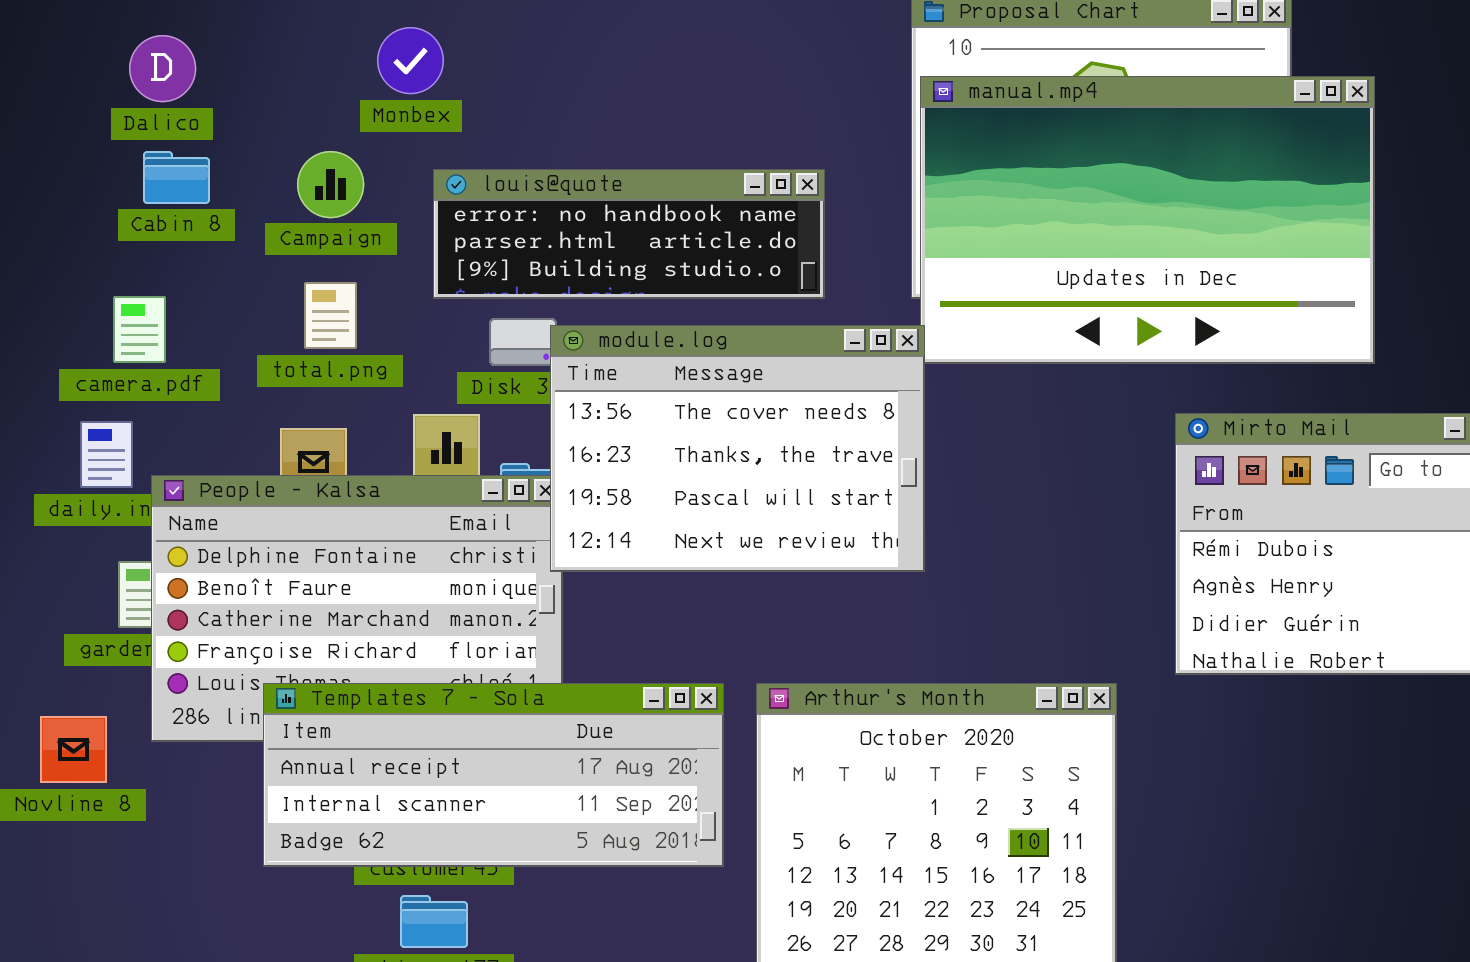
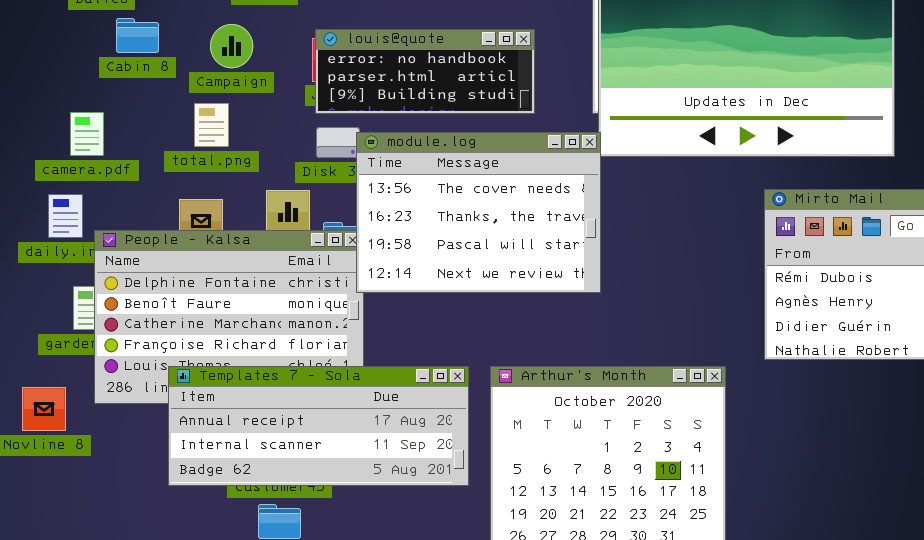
Cabin 8: [143,151,210,204] -> [116,18,159,53], moved
Campaign: [297,151,364,218] -> [210,24,253,68], moved
louis@quote: [433,169,825,299] -> [315,29,535,114], resized

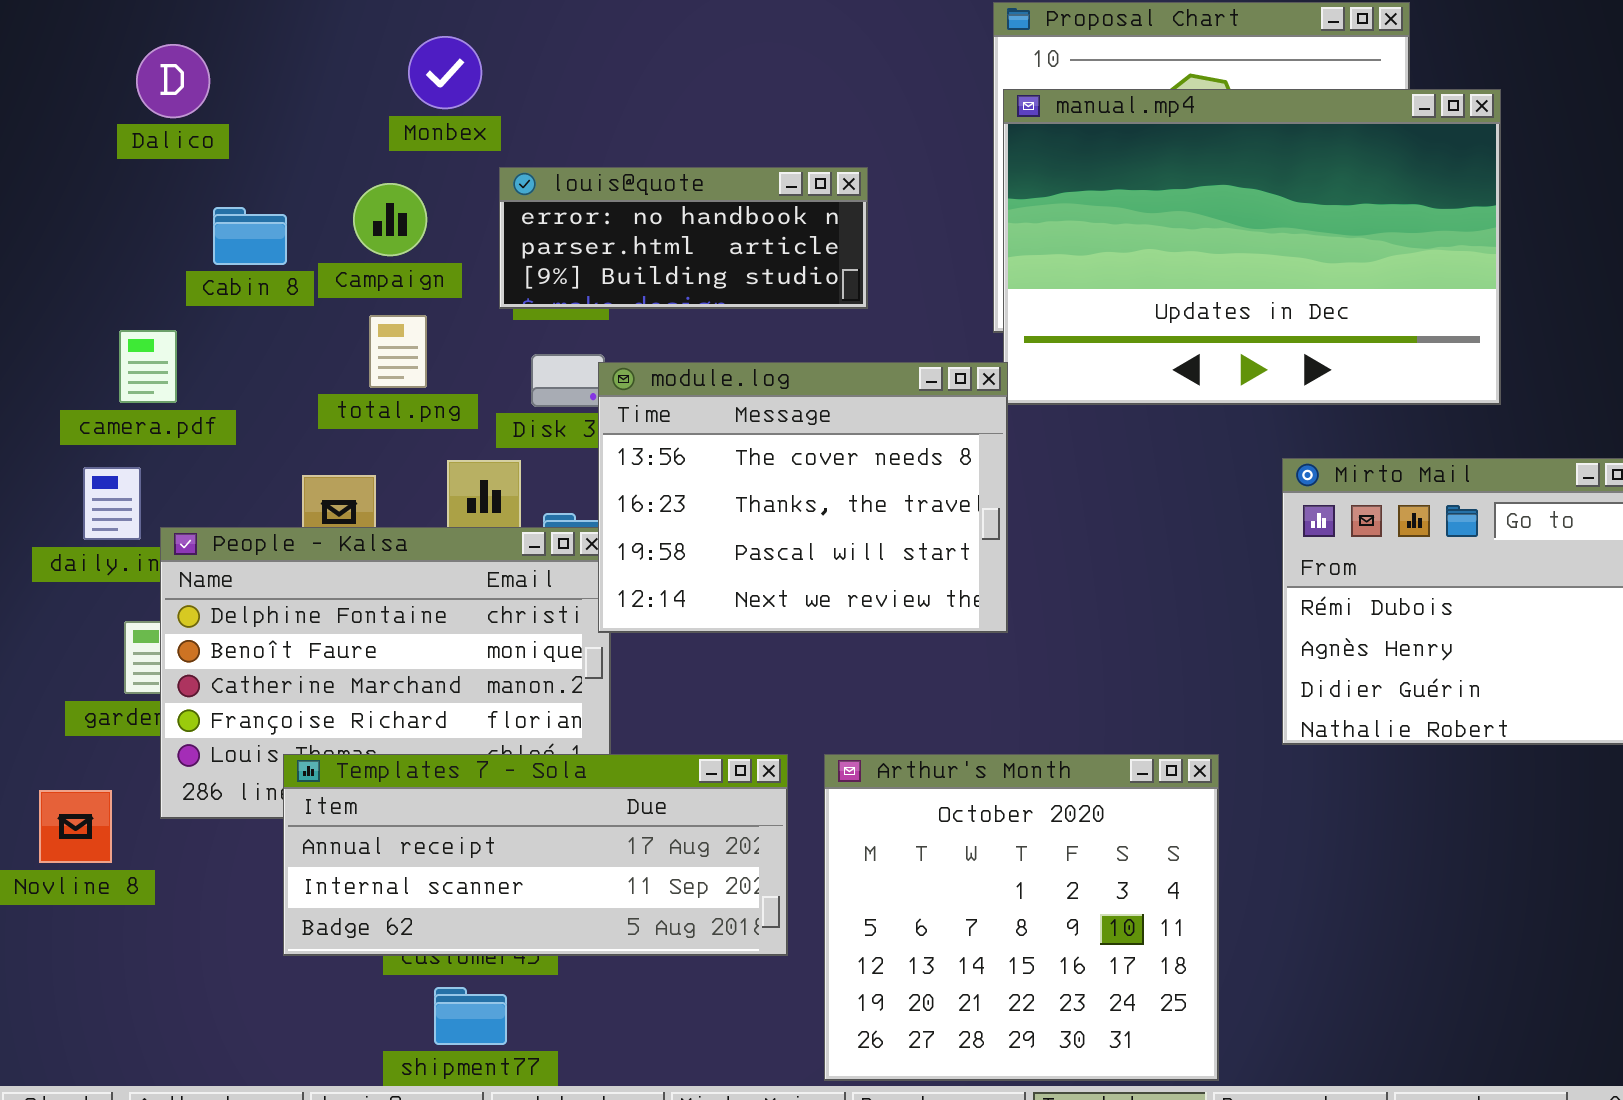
Cabin 8: [116,18,159,53] -> [213,207,287,265], moved
louis@quote: [315,29,535,114] -> [499,167,868,309], moved
total.png: [194,103,229,147] -> [369,315,427,388], moved

